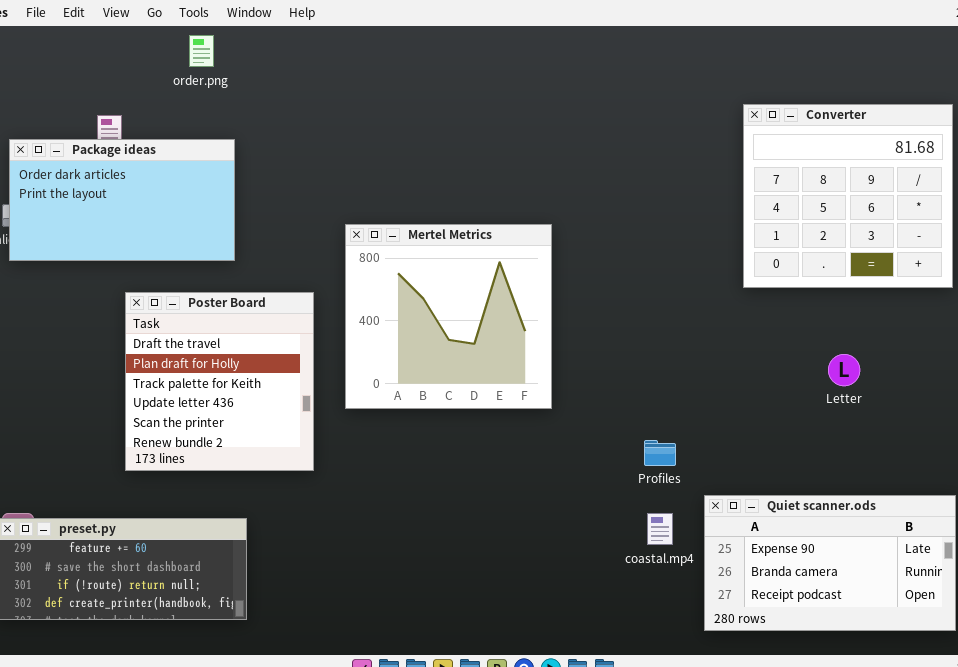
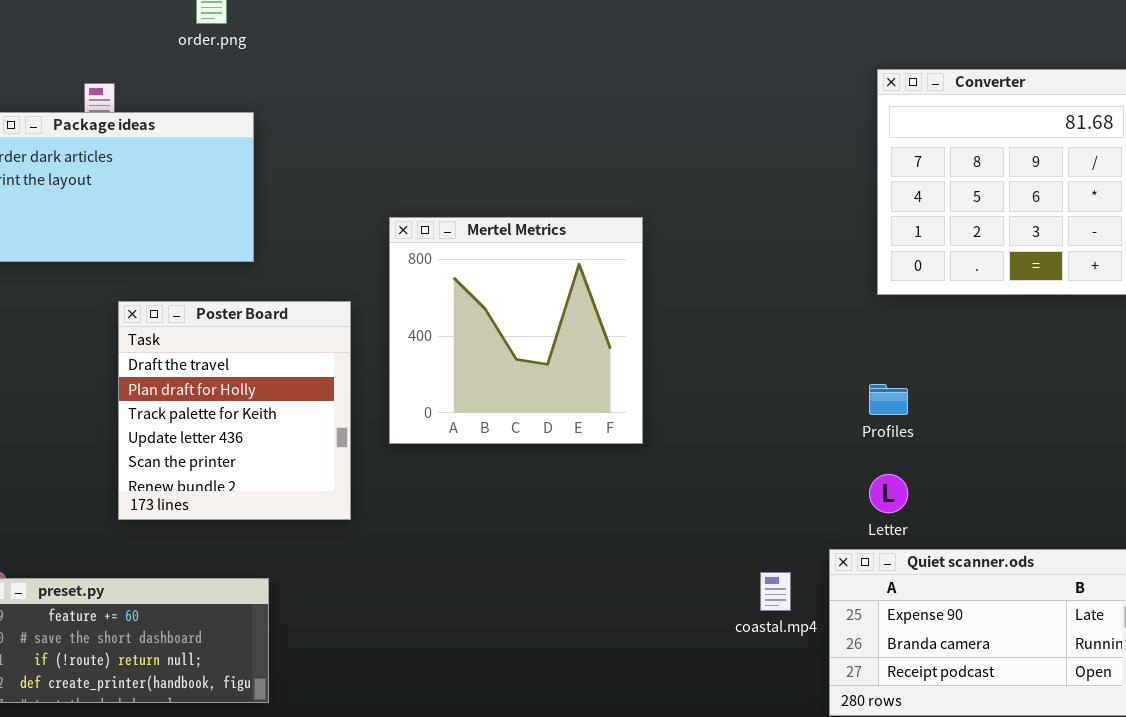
Letter: [828,354,860,386] -> [869,474,908,513], moved
Profiles: [644,440,676,466] -> [869,384,908,415], moved

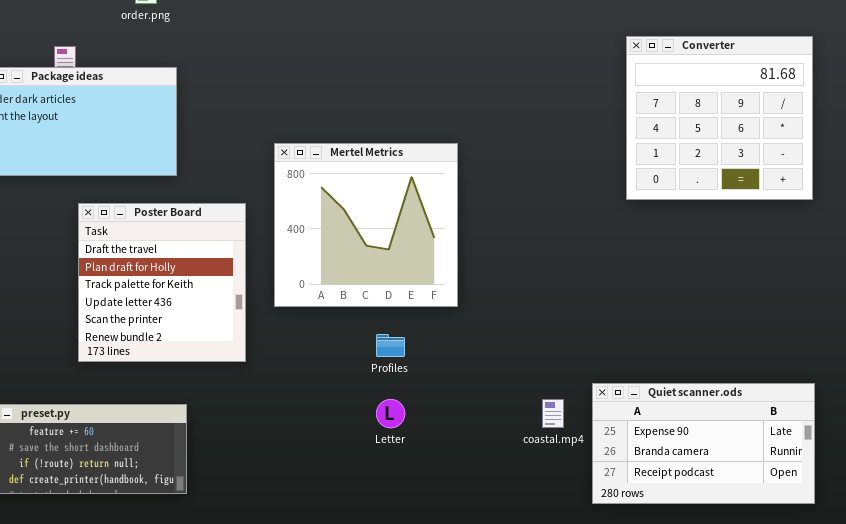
Profiles: [869,384,908,415] -> [376,334,405,357], moved
Letter: [869,474,908,513] -> [376,399,405,428], moved

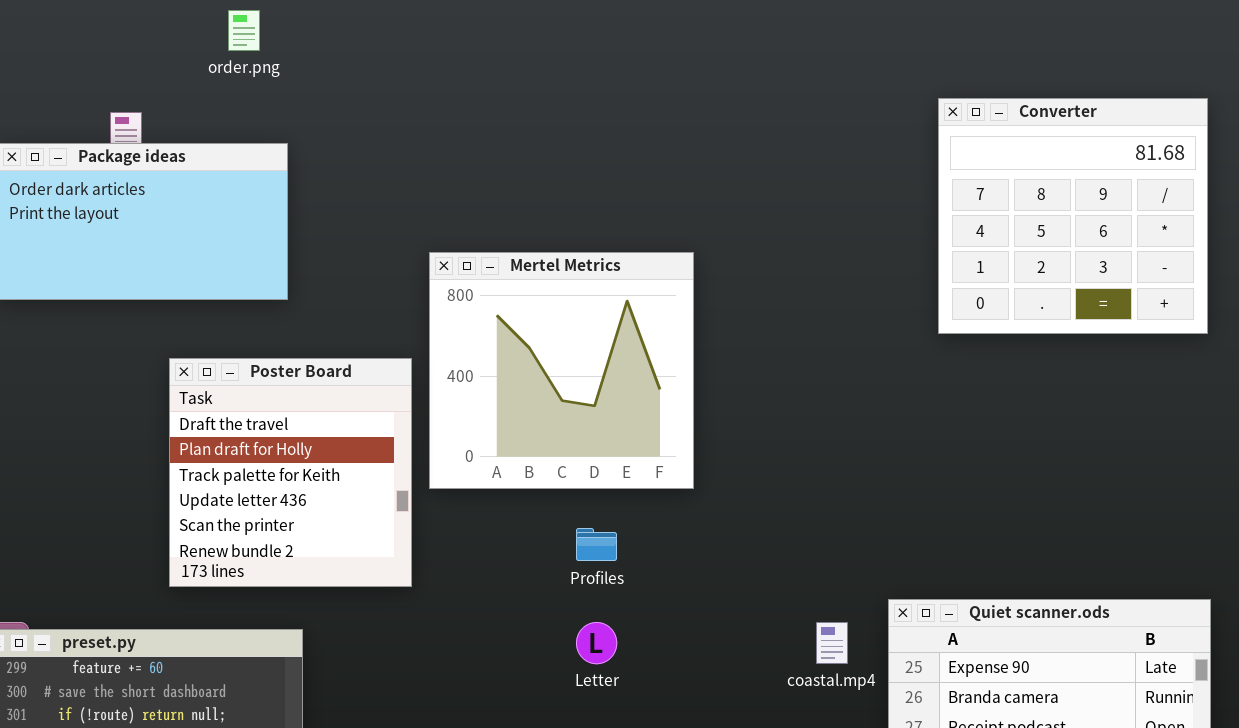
Poster Board: [78,203,246,362] -> [169,358,412,587], moved

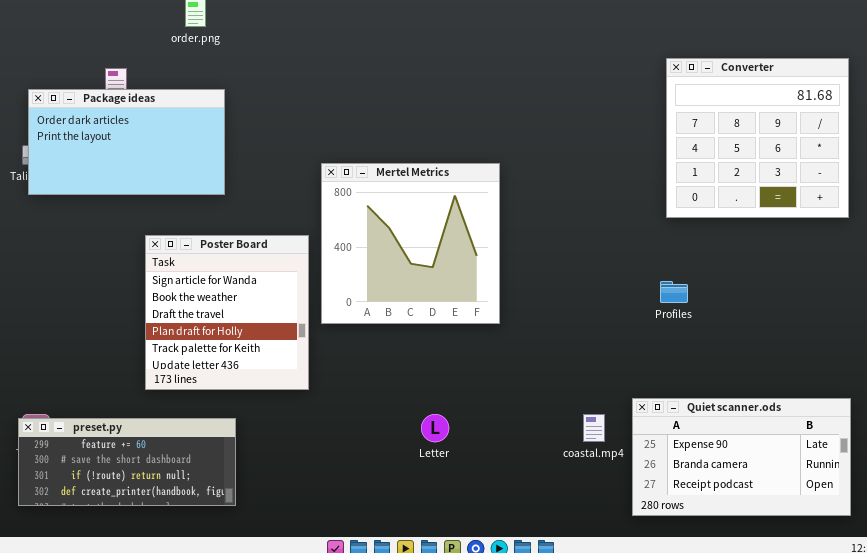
Poster Board: [169,358,412,587] -> [145,235,309,390], scrolled up 2 rows
Profiles: [576,528,617,561] -> [660,281,688,303], moved

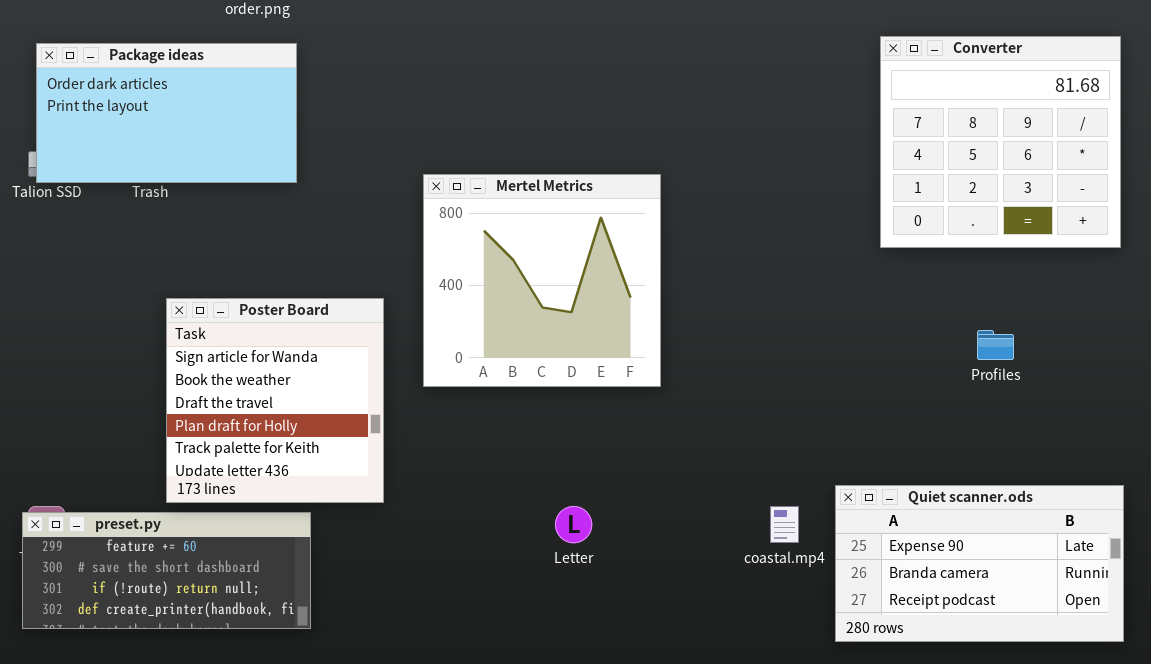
Package ideas: [28,89,225,195] -> [36,43,297,183], moved
Poster Board: [145,235,309,390] -> [166,298,384,503], moved
Profiles: [660,281,688,303] -> [977,330,1014,360], moved

